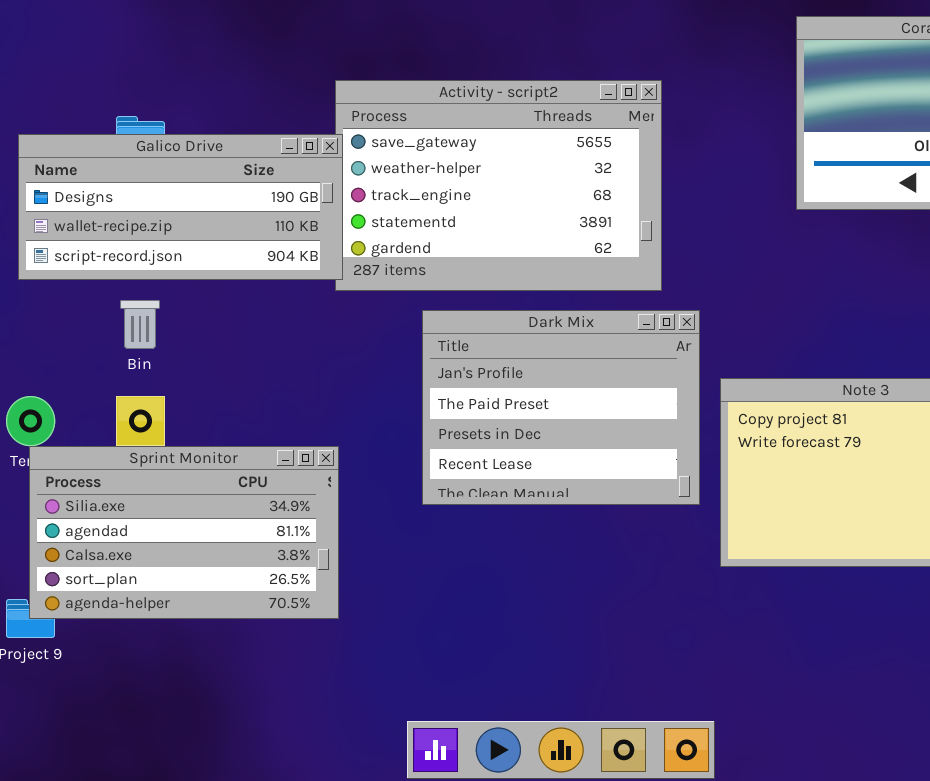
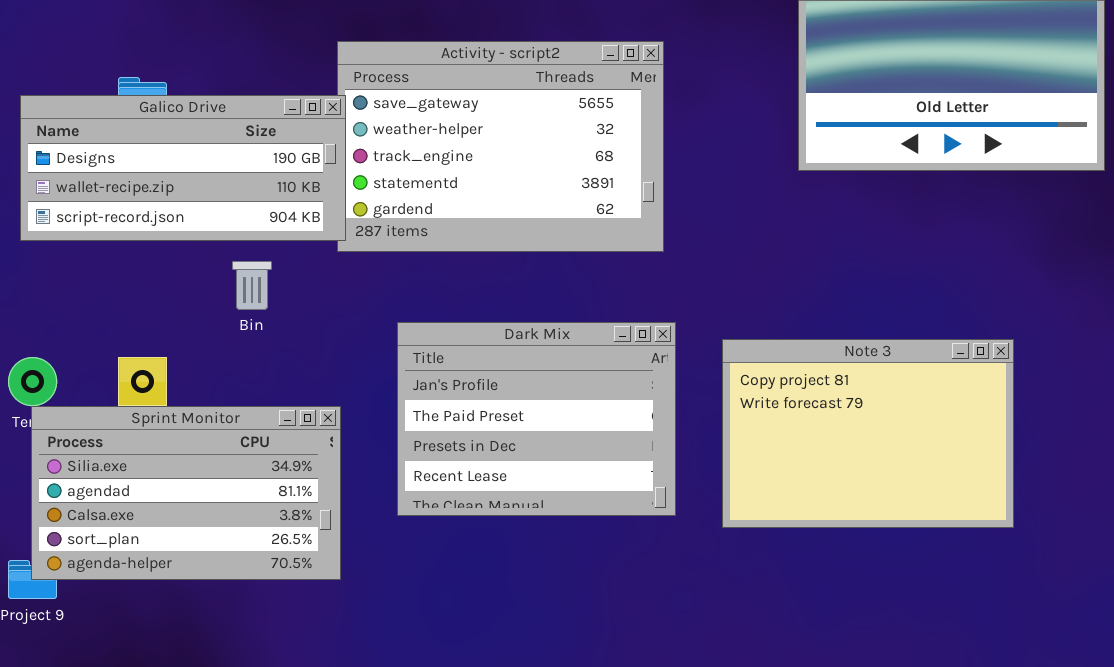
Bin: [120,300,160,349] -> [232,261,272,310], moved
Dark Mix: [422,310,700,505] -> [397,322,676,516], moved

